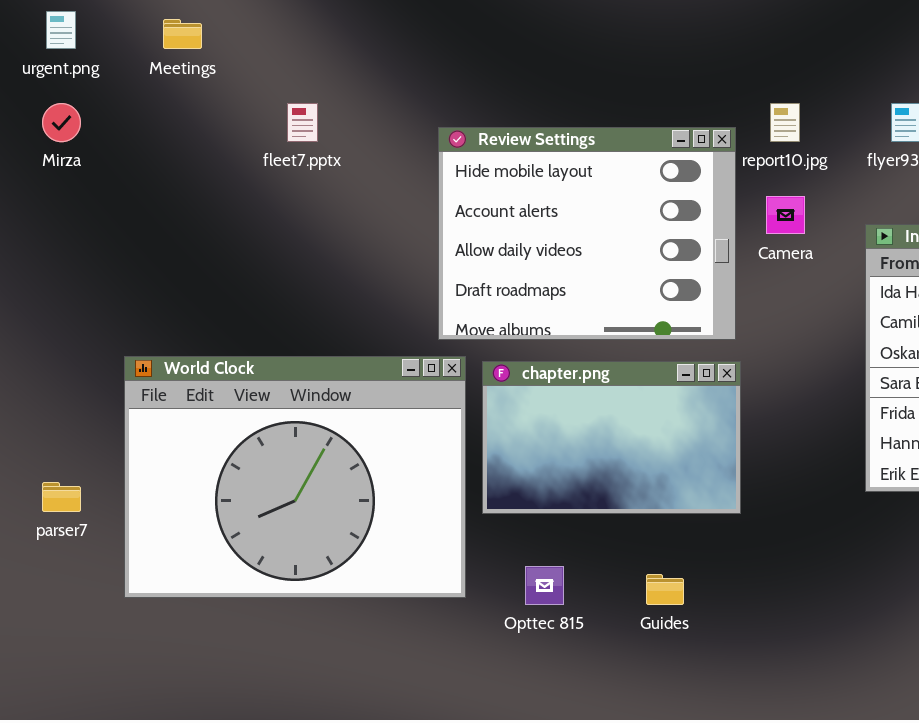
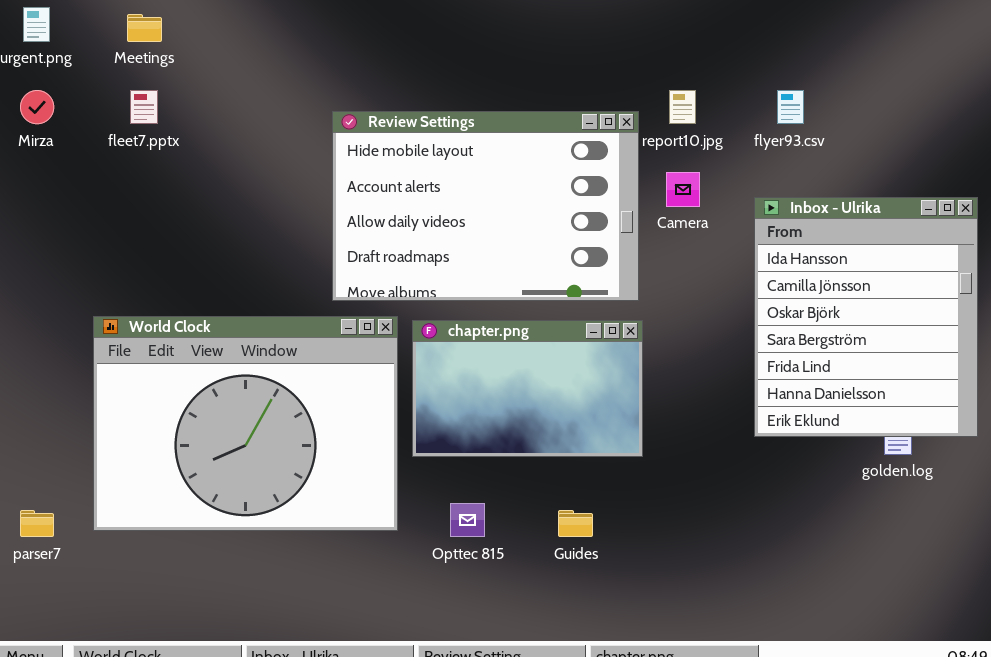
fleet7.pptx: [287,103,318,142] -> [130,90,158,124], moved
Review Settings: [438,127,736,340] -> [332,111,639,301], resized
parser7: [42,482,81,512] -> [20,510,54,537], moved

